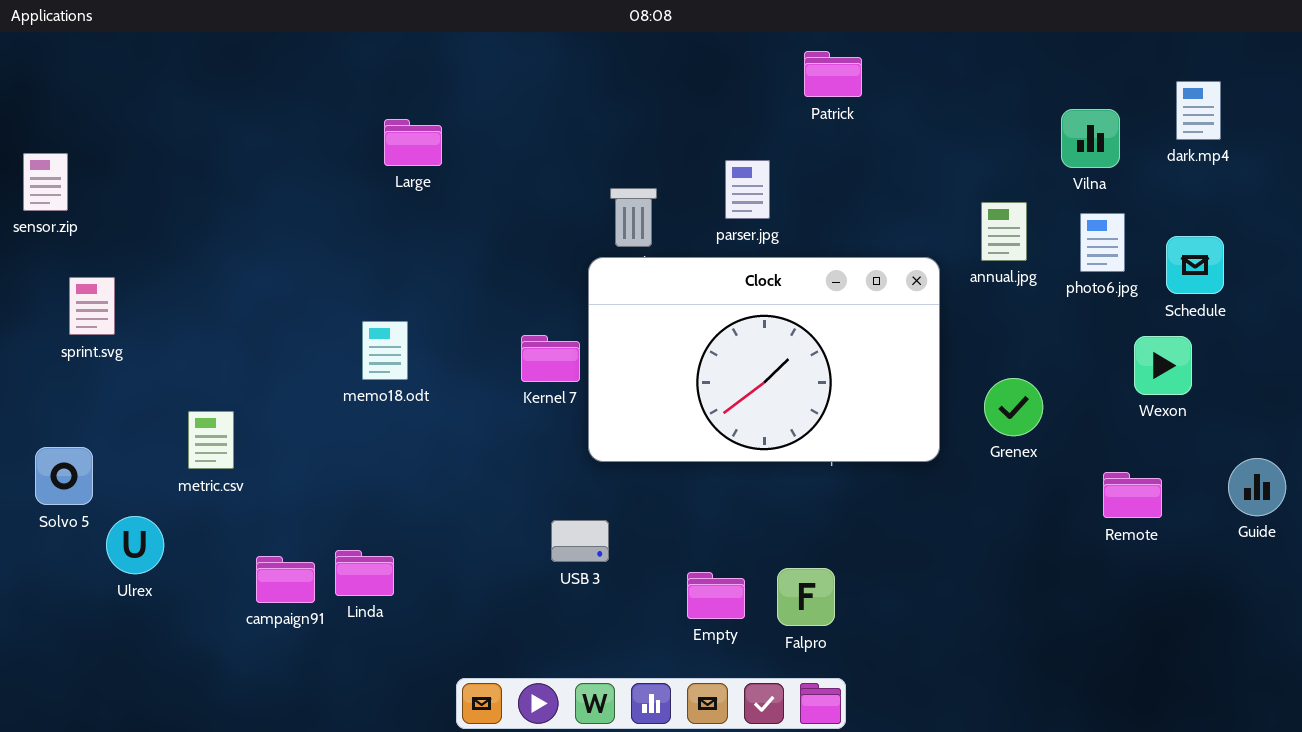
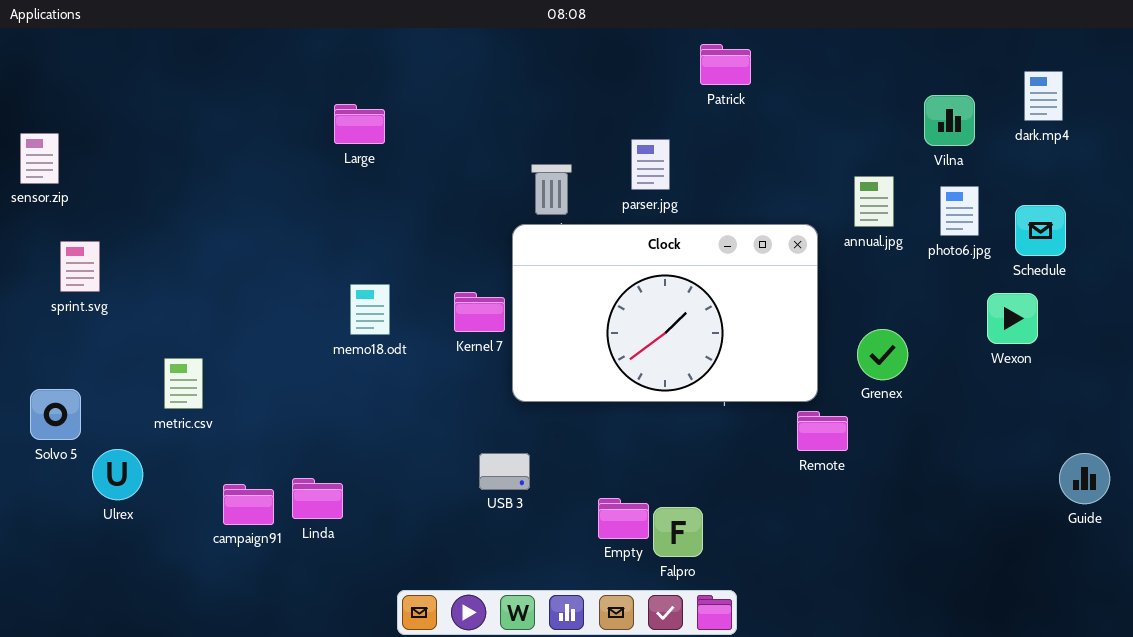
memo18.odt: [362,321,408,380] -> [350,284,390,335], moved
Guide: [1228,458,1286,516] -> [1059,453,1110,504], moved
Remote: [1103,472,1162,518] -> [797,411,848,451], moved
Falpro: [777,568,835,626] -> [653,507,703,557], moved

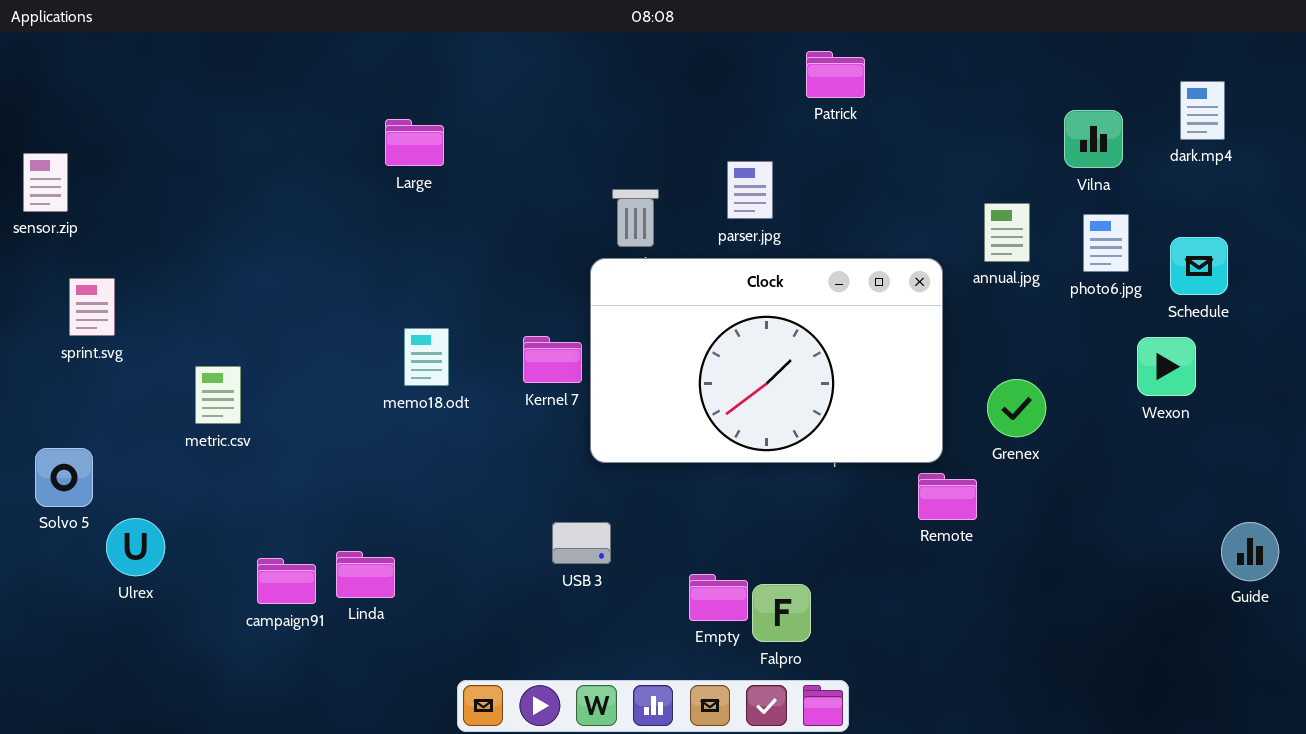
metric.csv: [164,358,203,409] -> [195,366,241,424], moved

